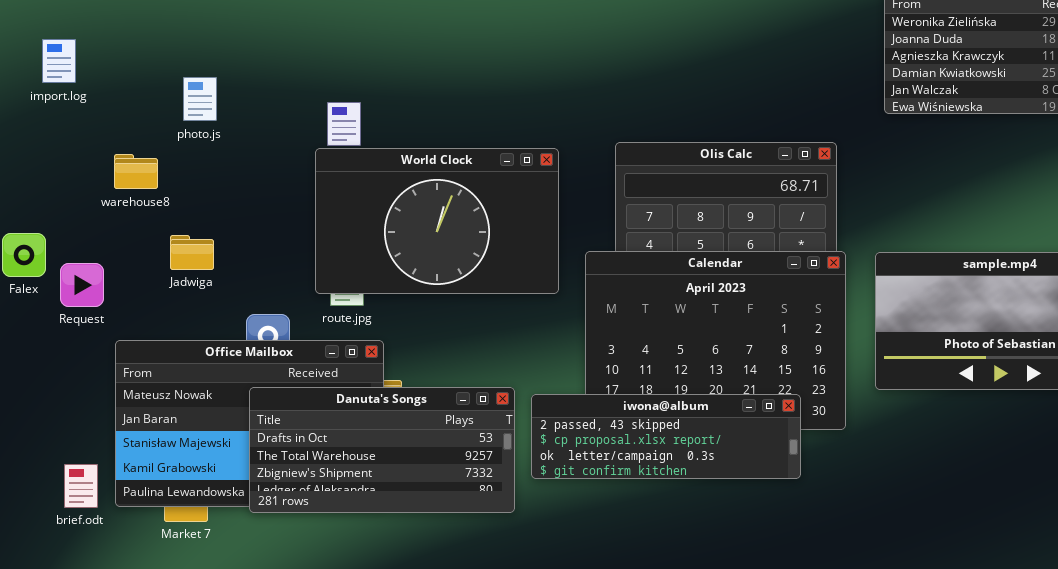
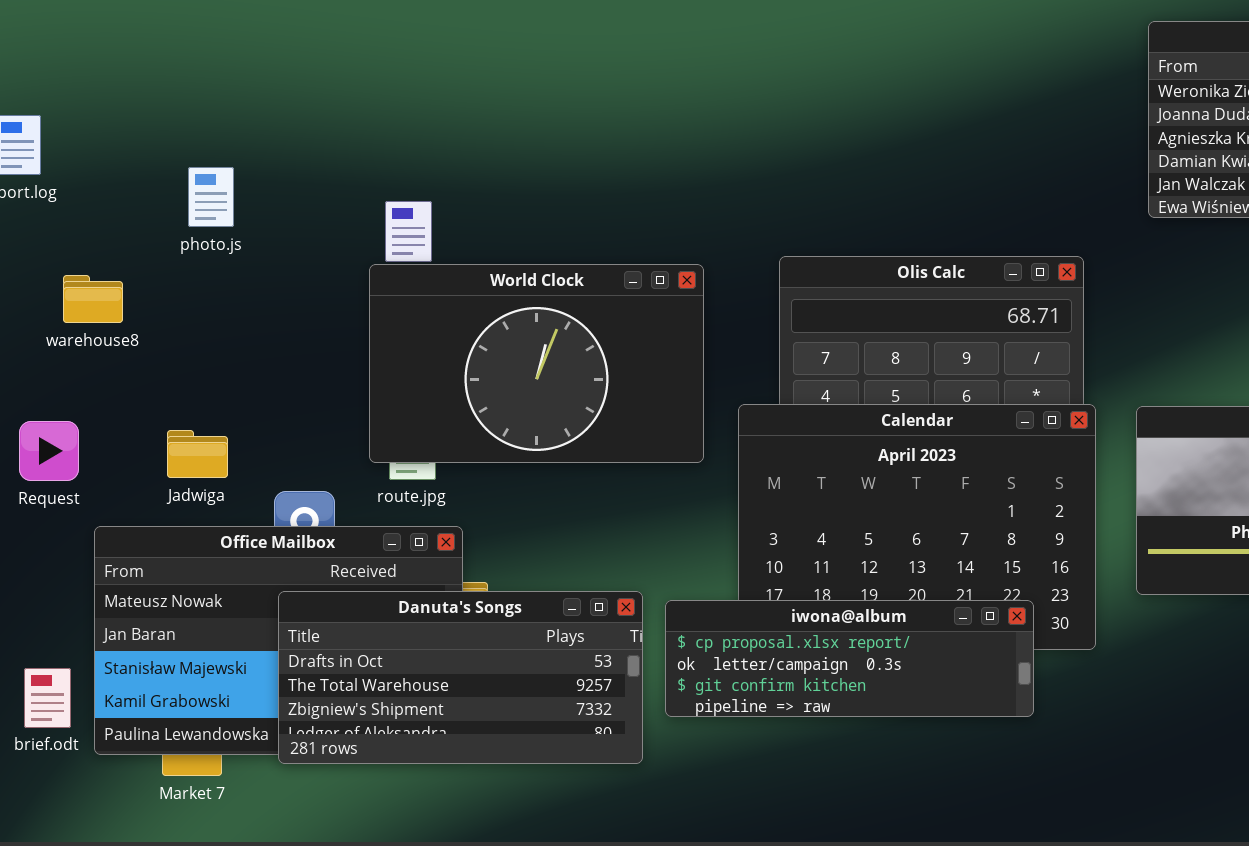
warehouse8: [114,154,158,189] -> [63,275,123,323], moved
Jadwiga: [170,235,214,270] -> [167,430,228,478], moved
iwona@album: [531,394,801,479] -> [665,600,1034,717], scrolled down 1 row
brief.odt: [64,464,98,508] -> [24,668,71,728], moved

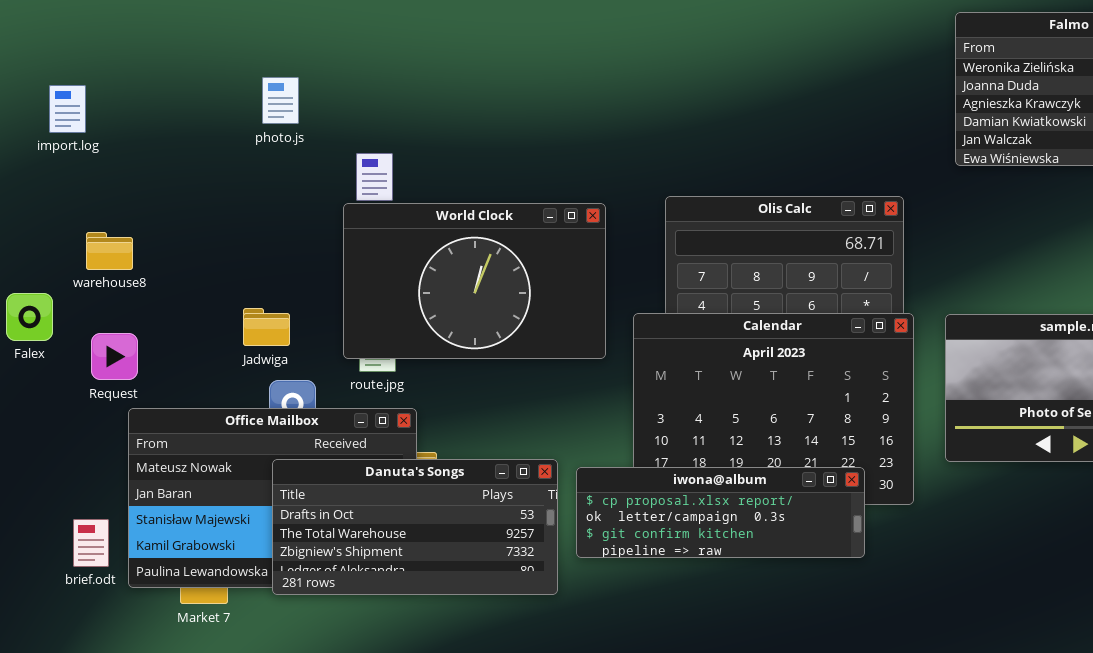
photo.js: [188,167,234,227] -> [262,77,299,124], moved
warehouse8: [63,275,123,323] -> [86,232,133,270], moved
Request: [19,421,79,481] -> [91,333,138,380], moved
Jadwiga: [167,430,228,478] -> [243,308,290,346], moved

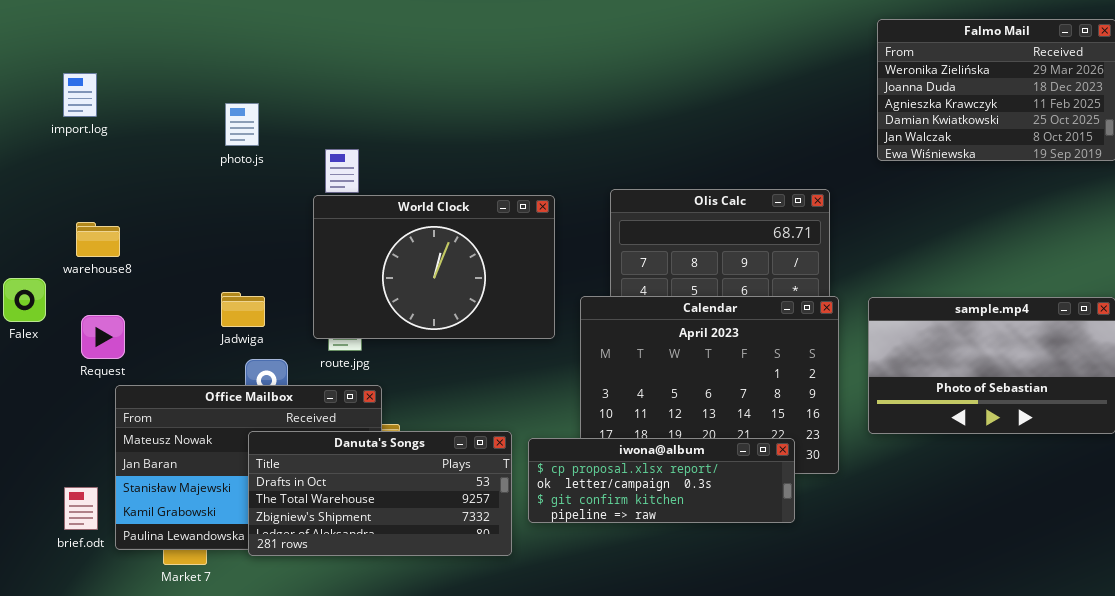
photo.js: [262,77,299,124] -> [225,103,259,146], moved
import.log: [49,85,86,133] -> [63,73,97,117], moved

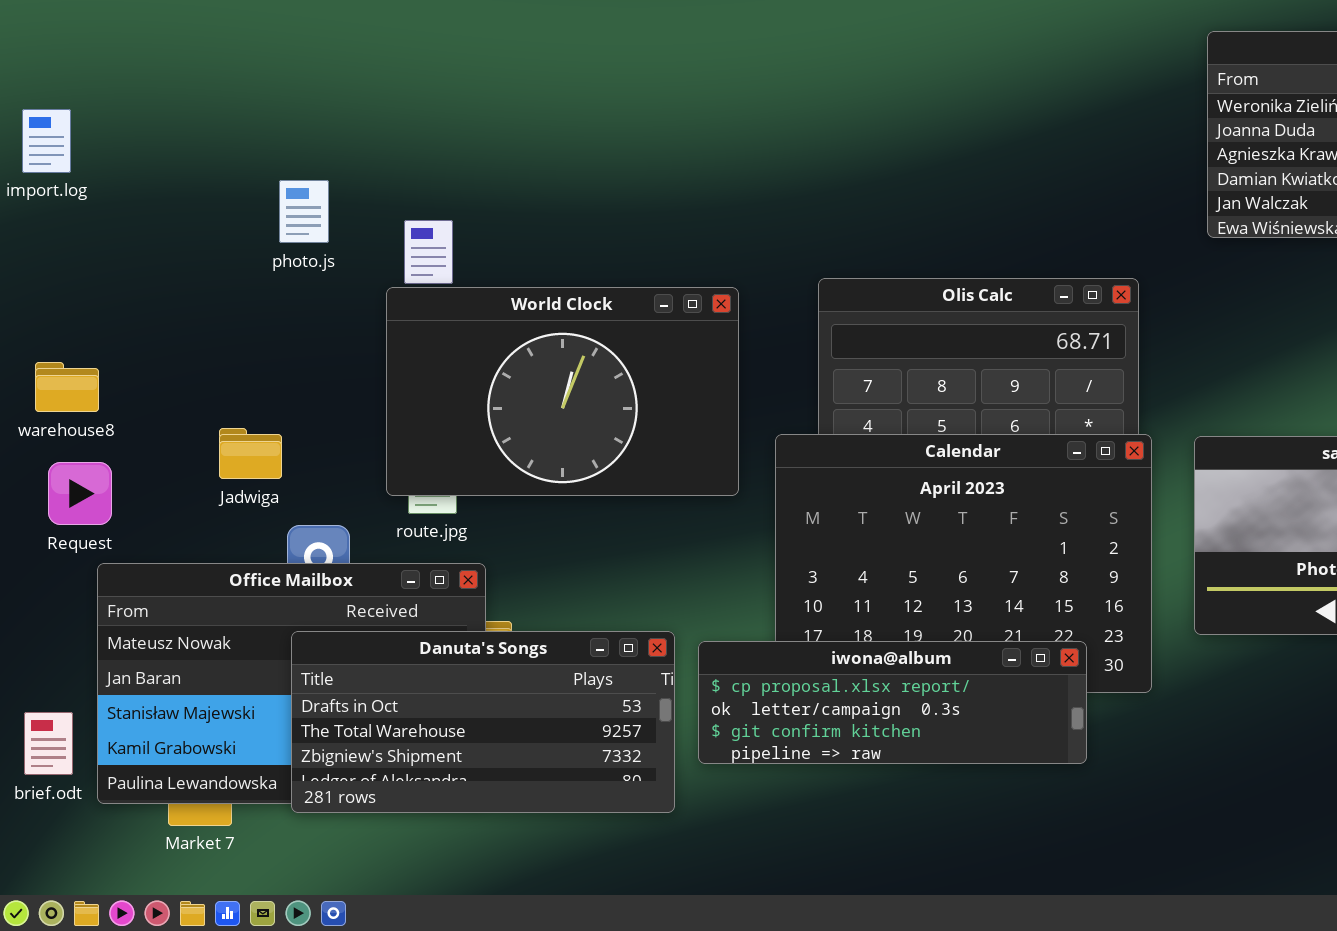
photo.js: [225,103,259,146] -> [279,180,329,243], moved
warehouse8: [76,222,120,257] -> [35,362,99,412], moved
Jadwiga: [221,292,265,327] -> [219,428,282,479], moved

